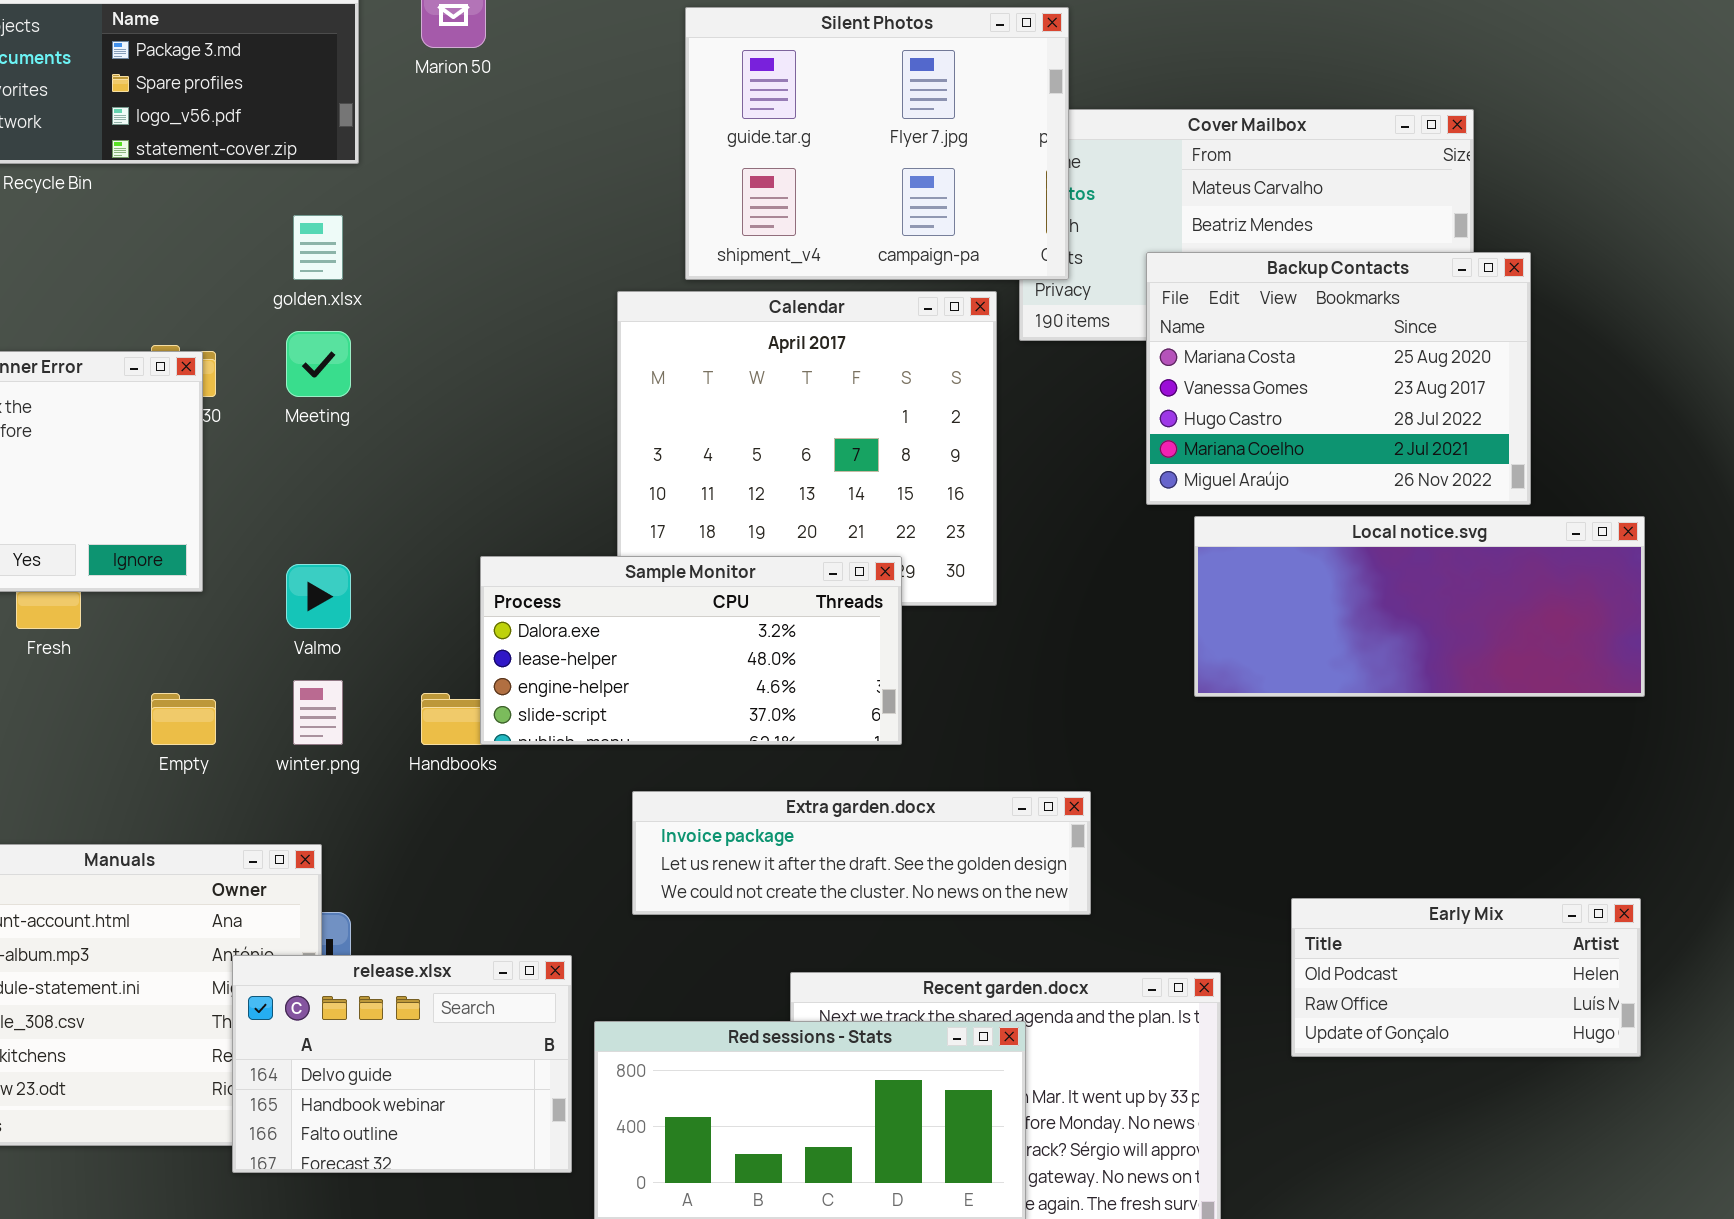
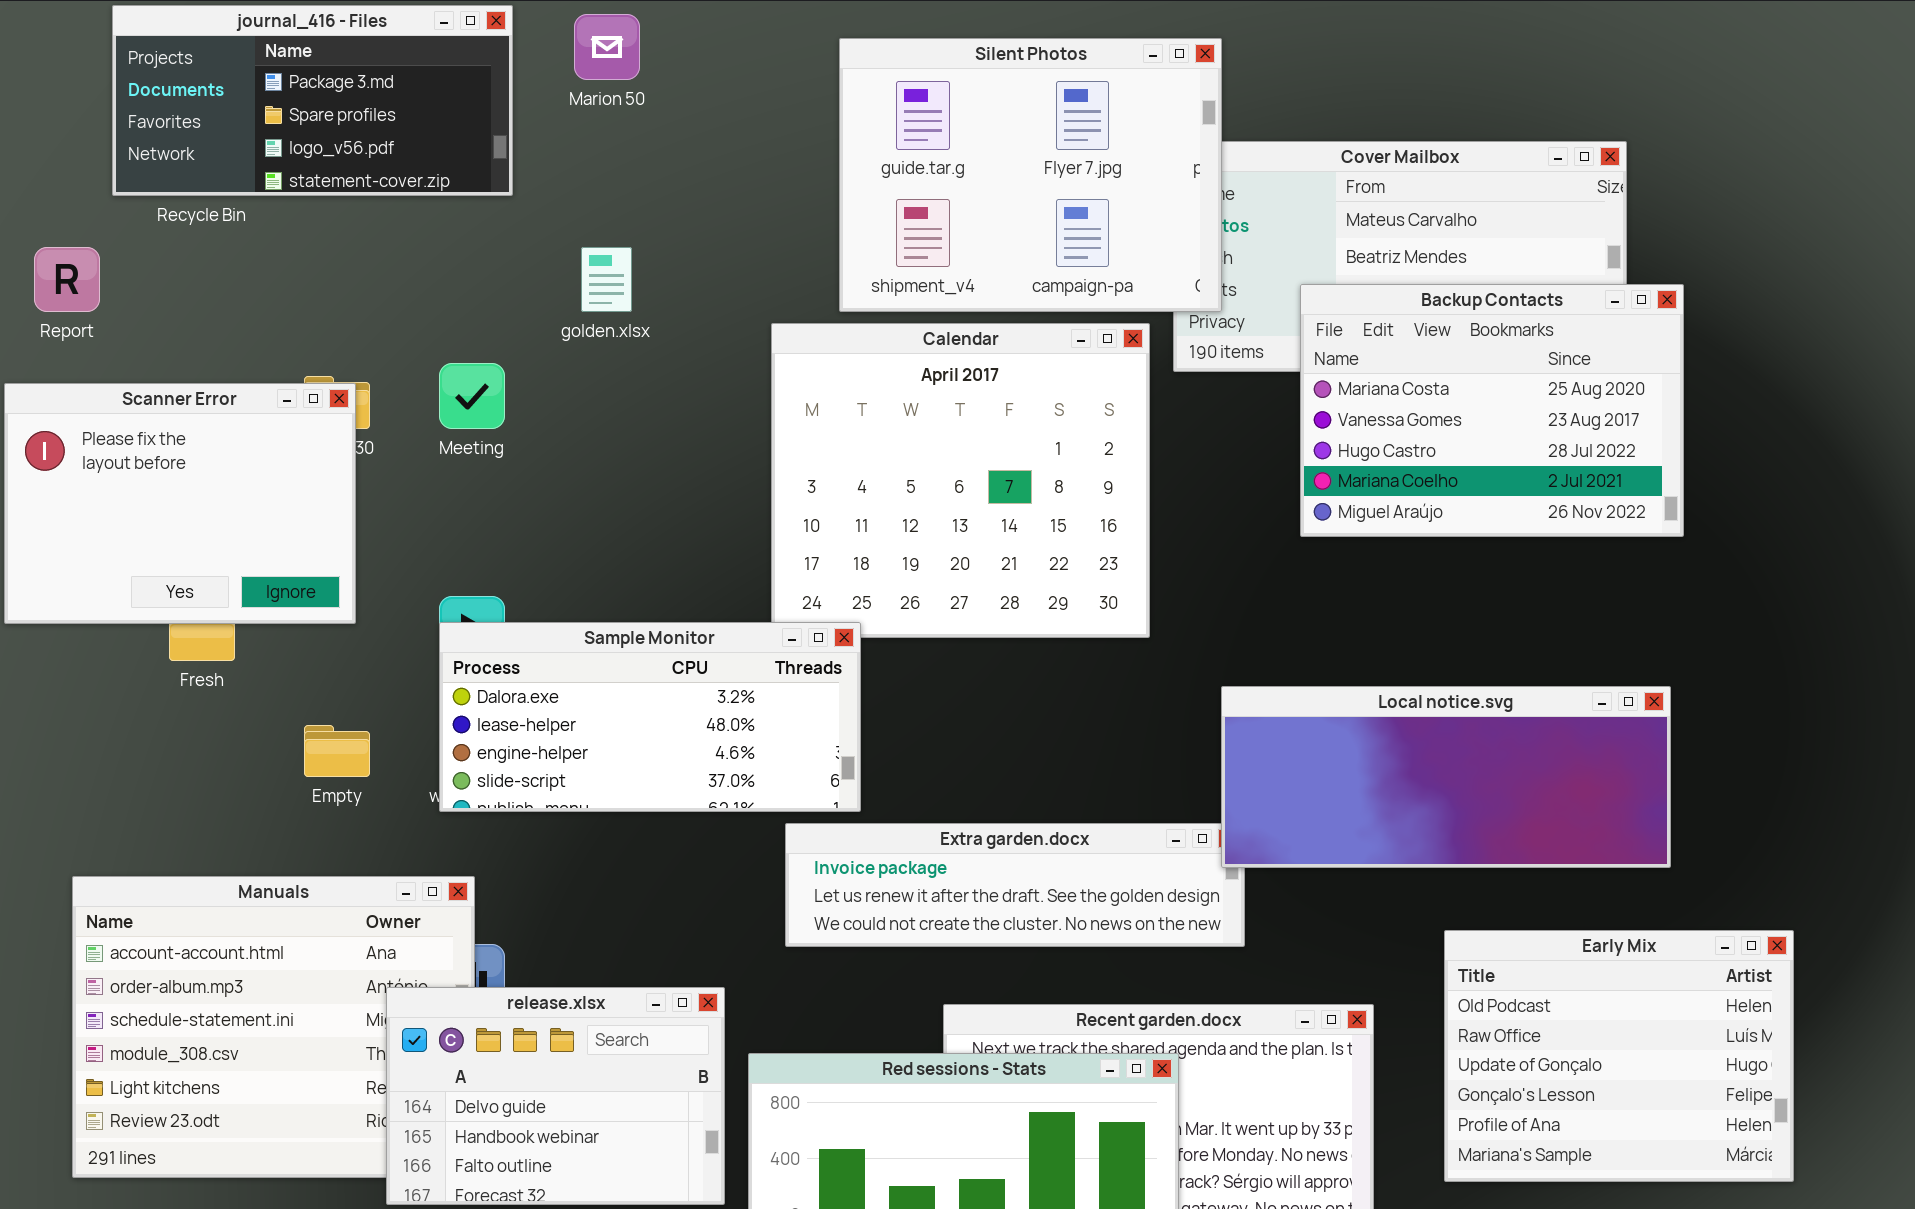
golden.xlsx: [293,215,343,280] -> [581,247,632,312], moved
Local notice.svg: [1194,516,1645,697] -> [1221,686,1671,868], moved
Sample Monitor: [480,556,902,745] -> [439,622,861,812], moved
Early Mix: [1291,898,1641,1057] -> [1444,930,1794,1182], resized

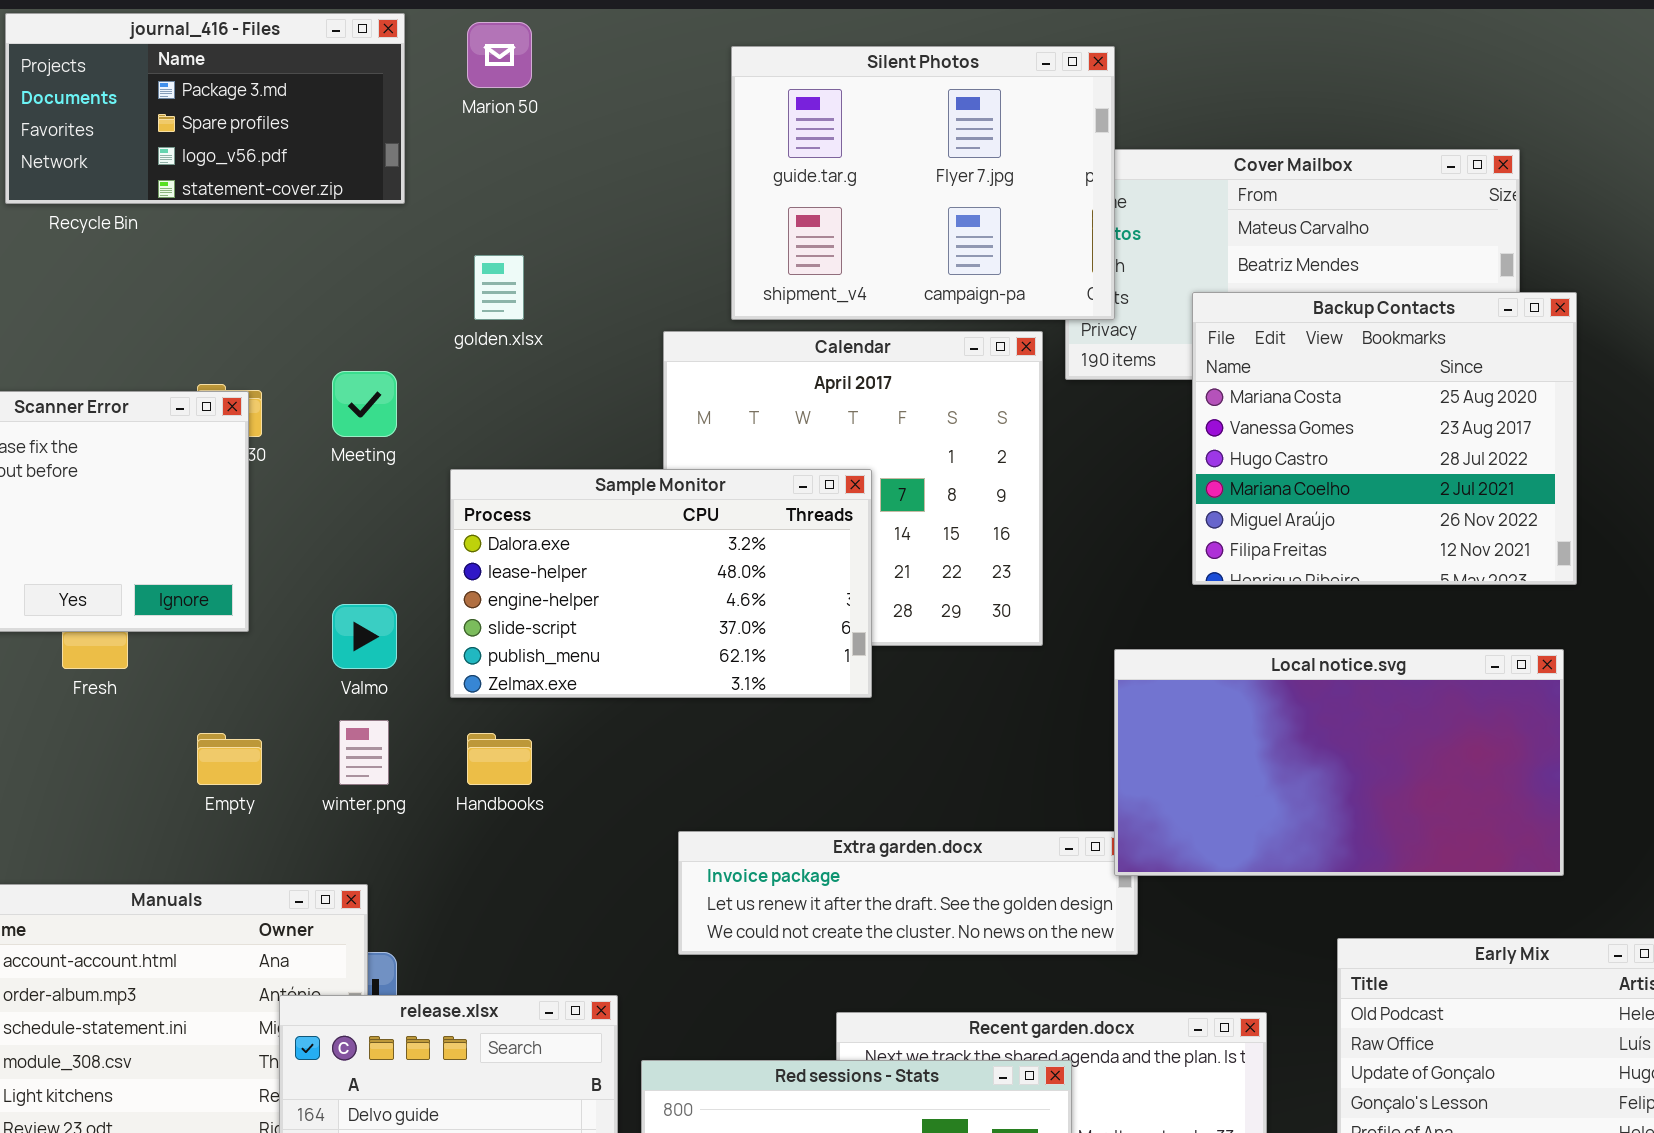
Backup Contacts: [1300,284,1684,537] -> [1192,292,1577,585], resized
Sample Monitor: [439,622,861,812] -> [450,469,872,698], moved, resized
Local notice.svg: [1221,686,1671,868] -> [1114,649,1564,876], resized

